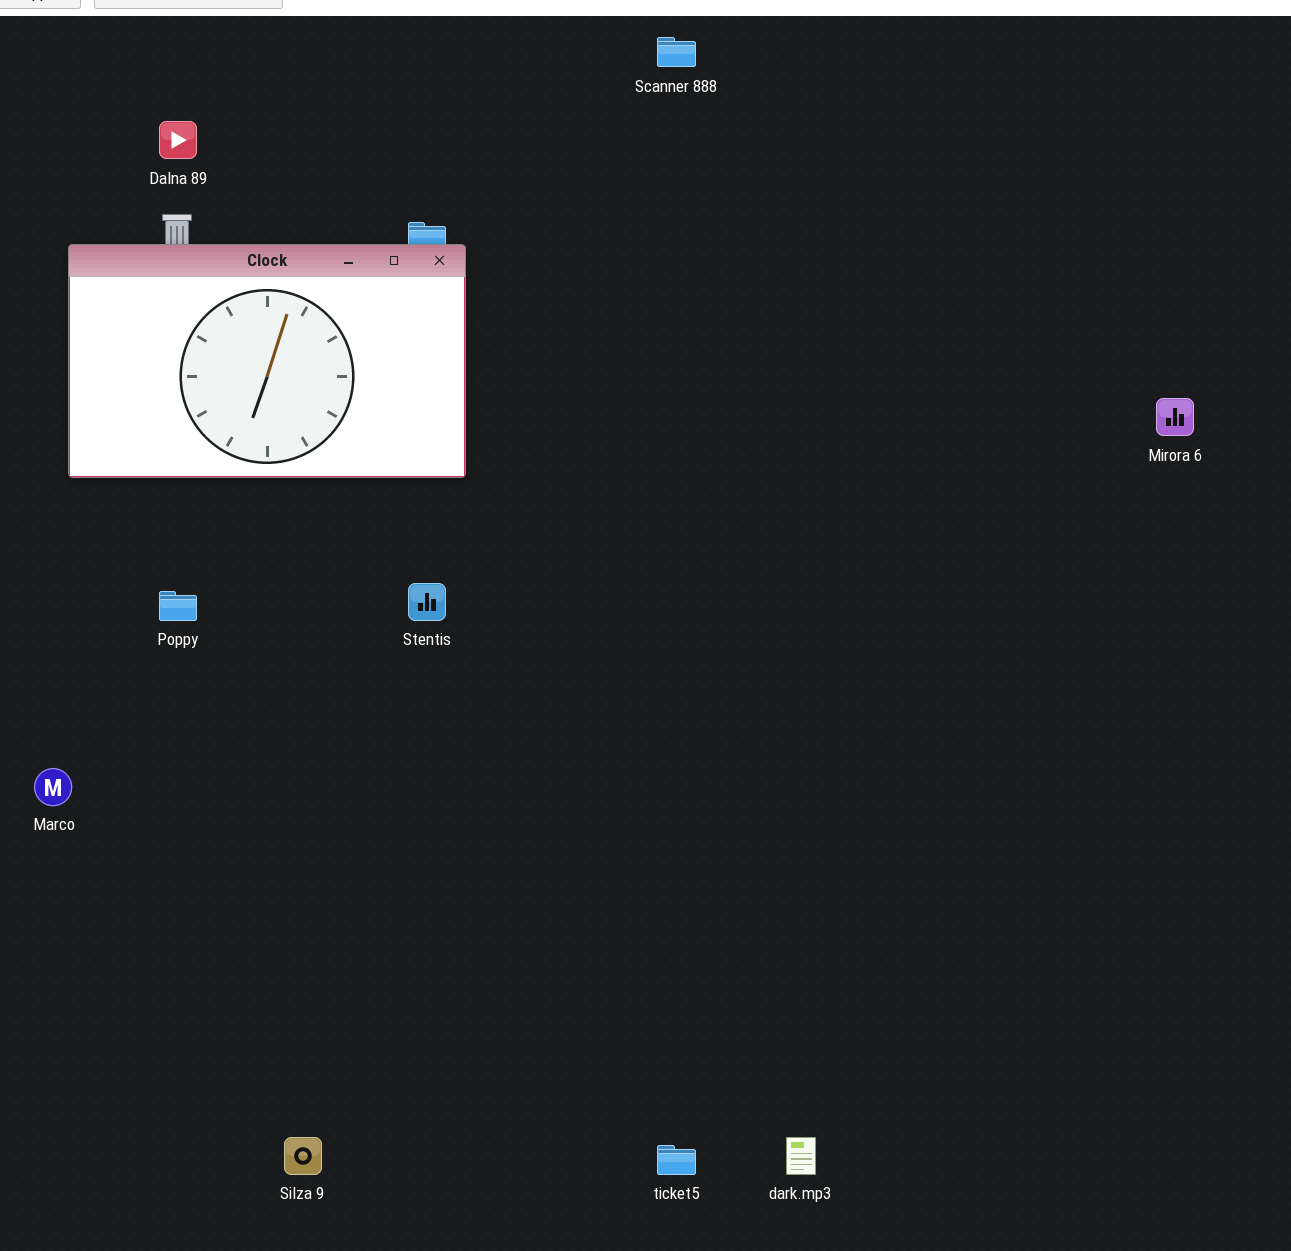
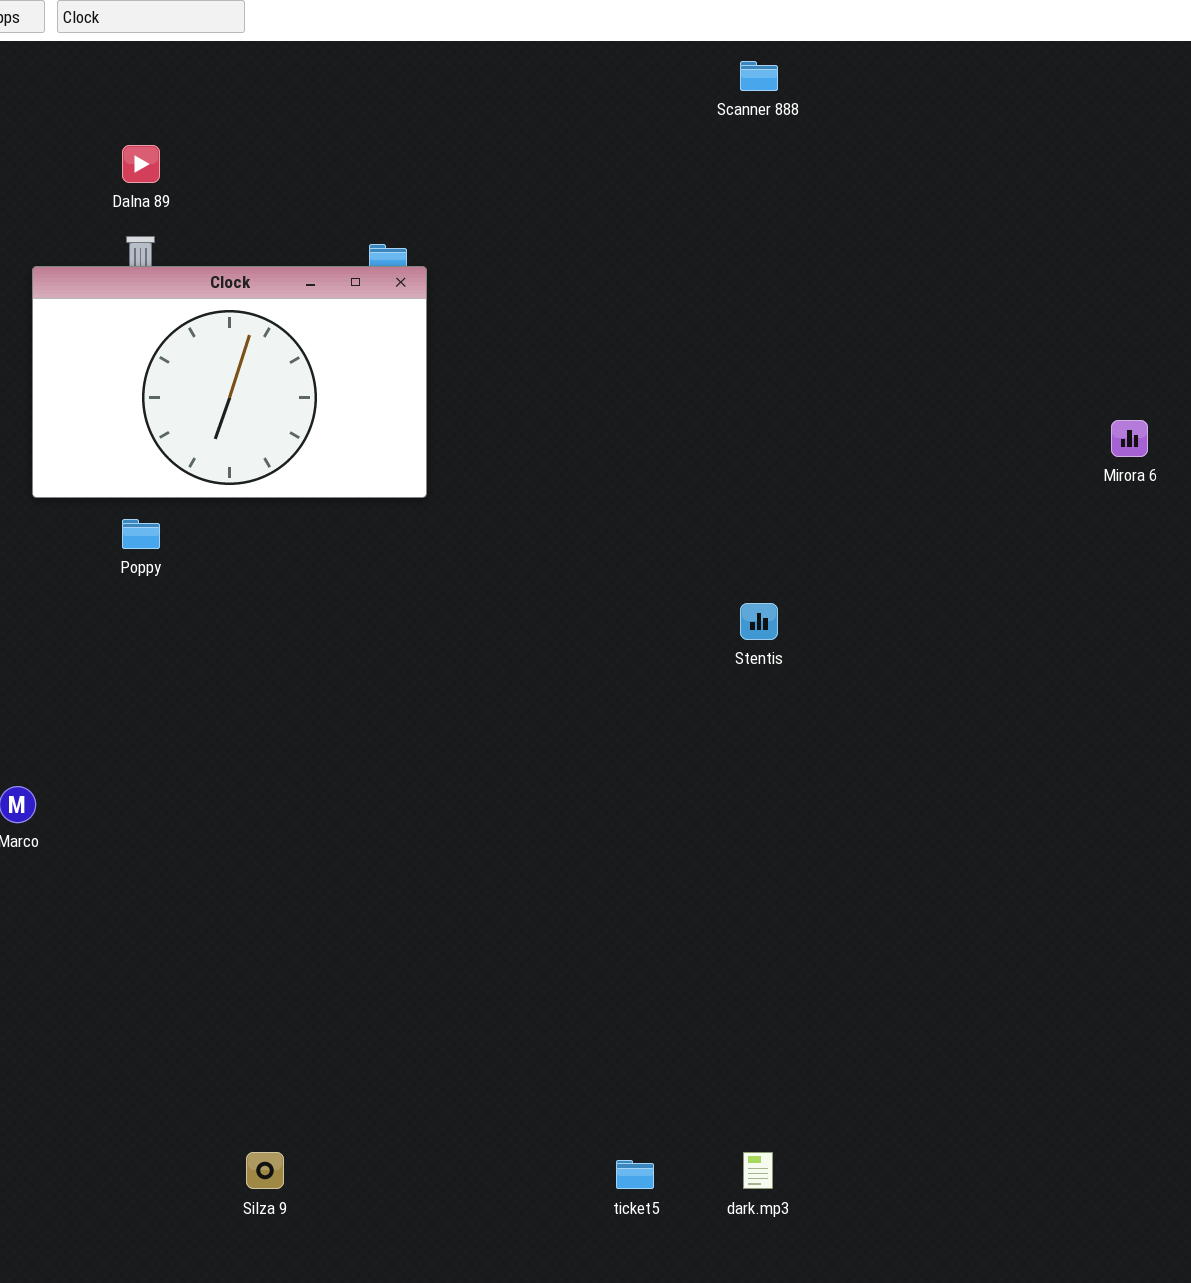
Scanner 888: [657,37,696,67] -> [740,61,778,91], moved
Stentis: [408,583,446,621] -> [740,603,778,640], moved
Poppy: [159,591,197,621] -> [122,519,160,549], moved

